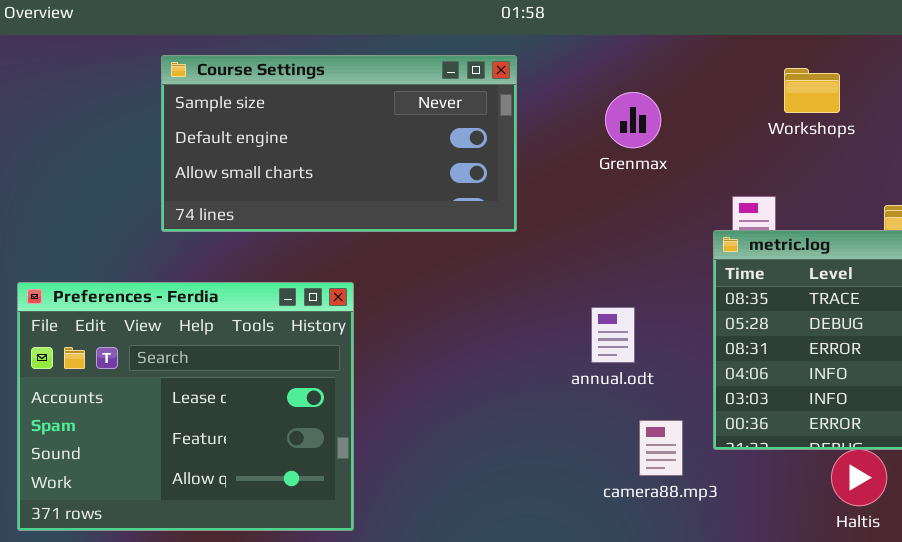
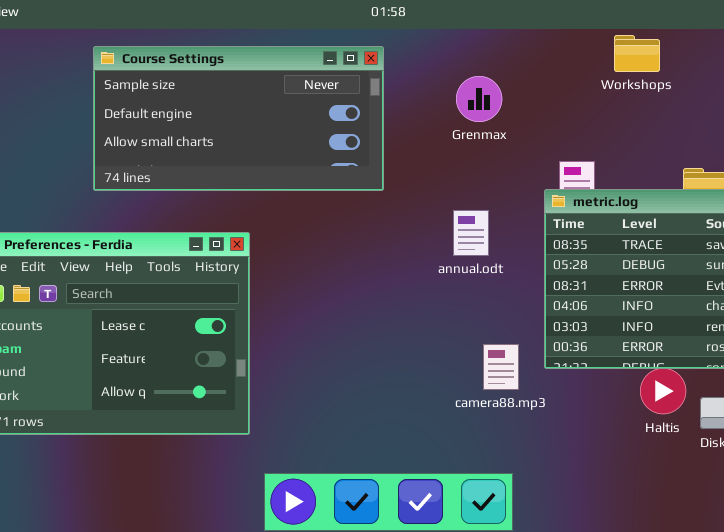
Workshops: [784,68,840,113] -> [614,35,660,72], moved
annual.odt: [591,307,635,363] -> [453,210,489,256], moved

